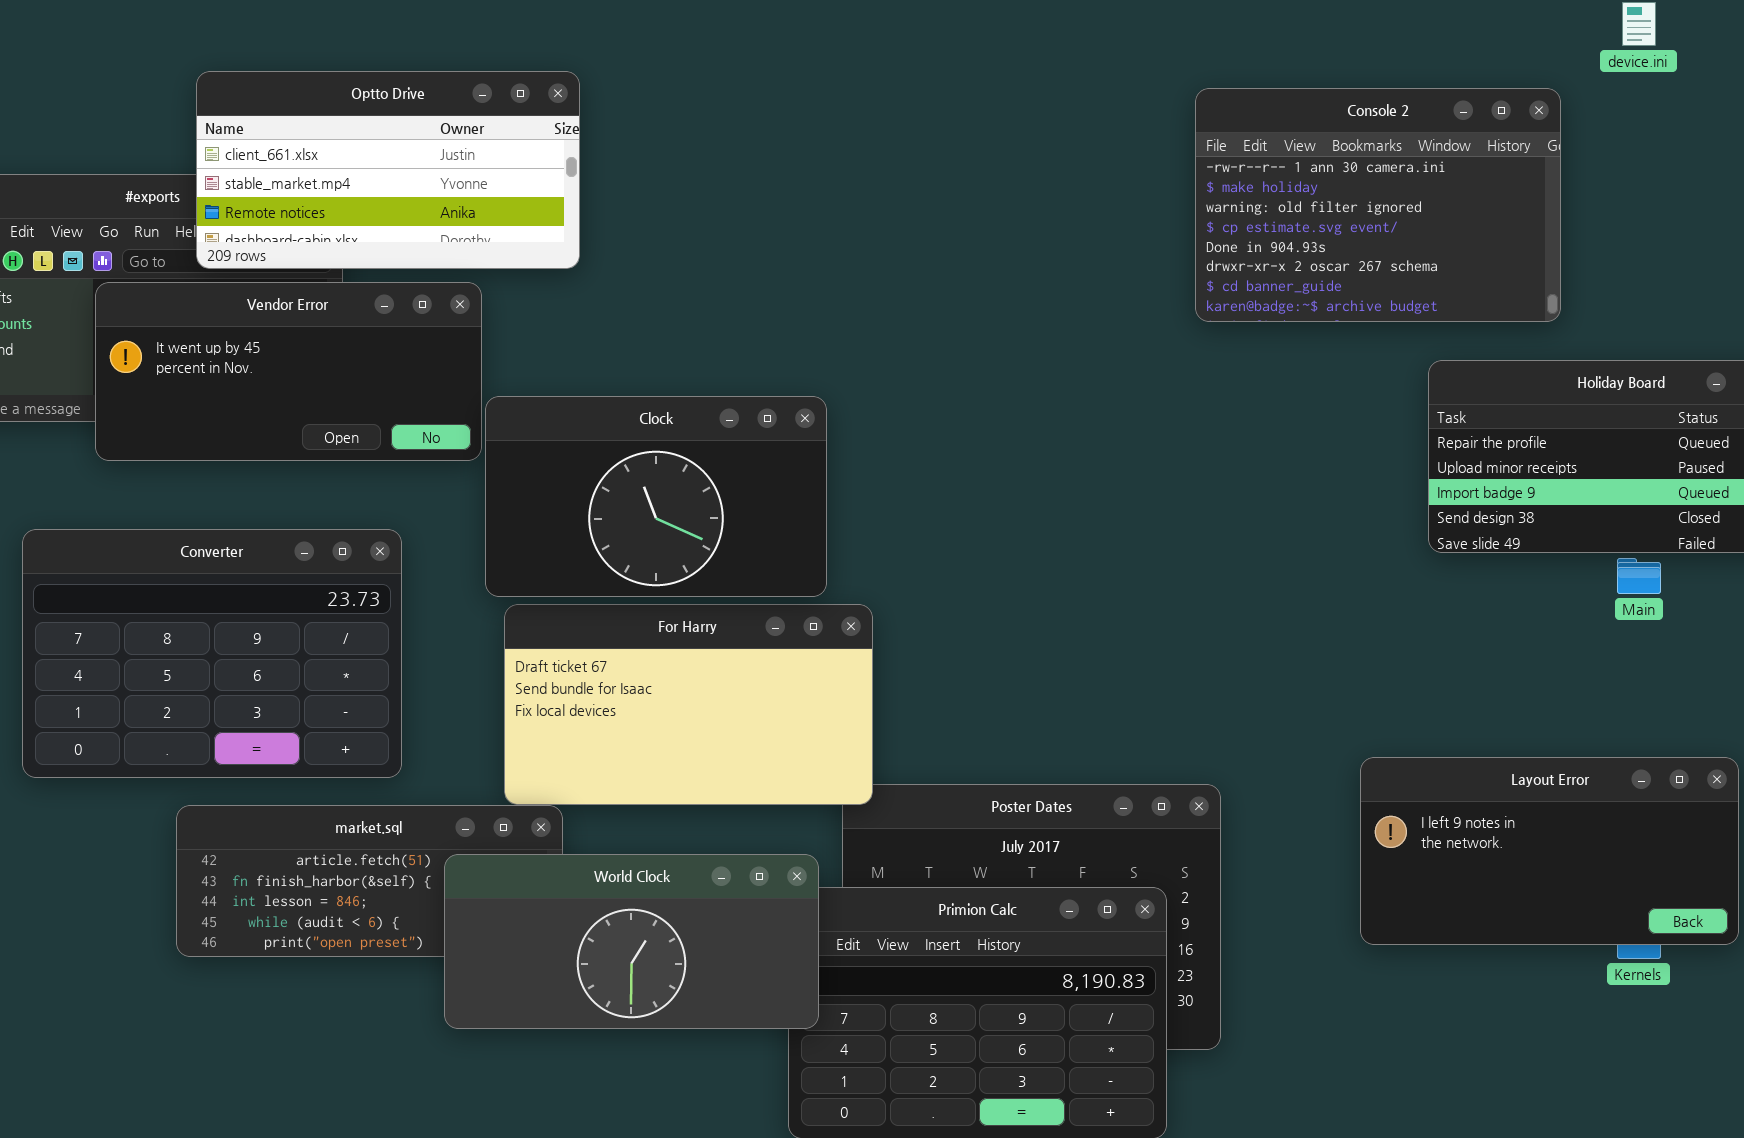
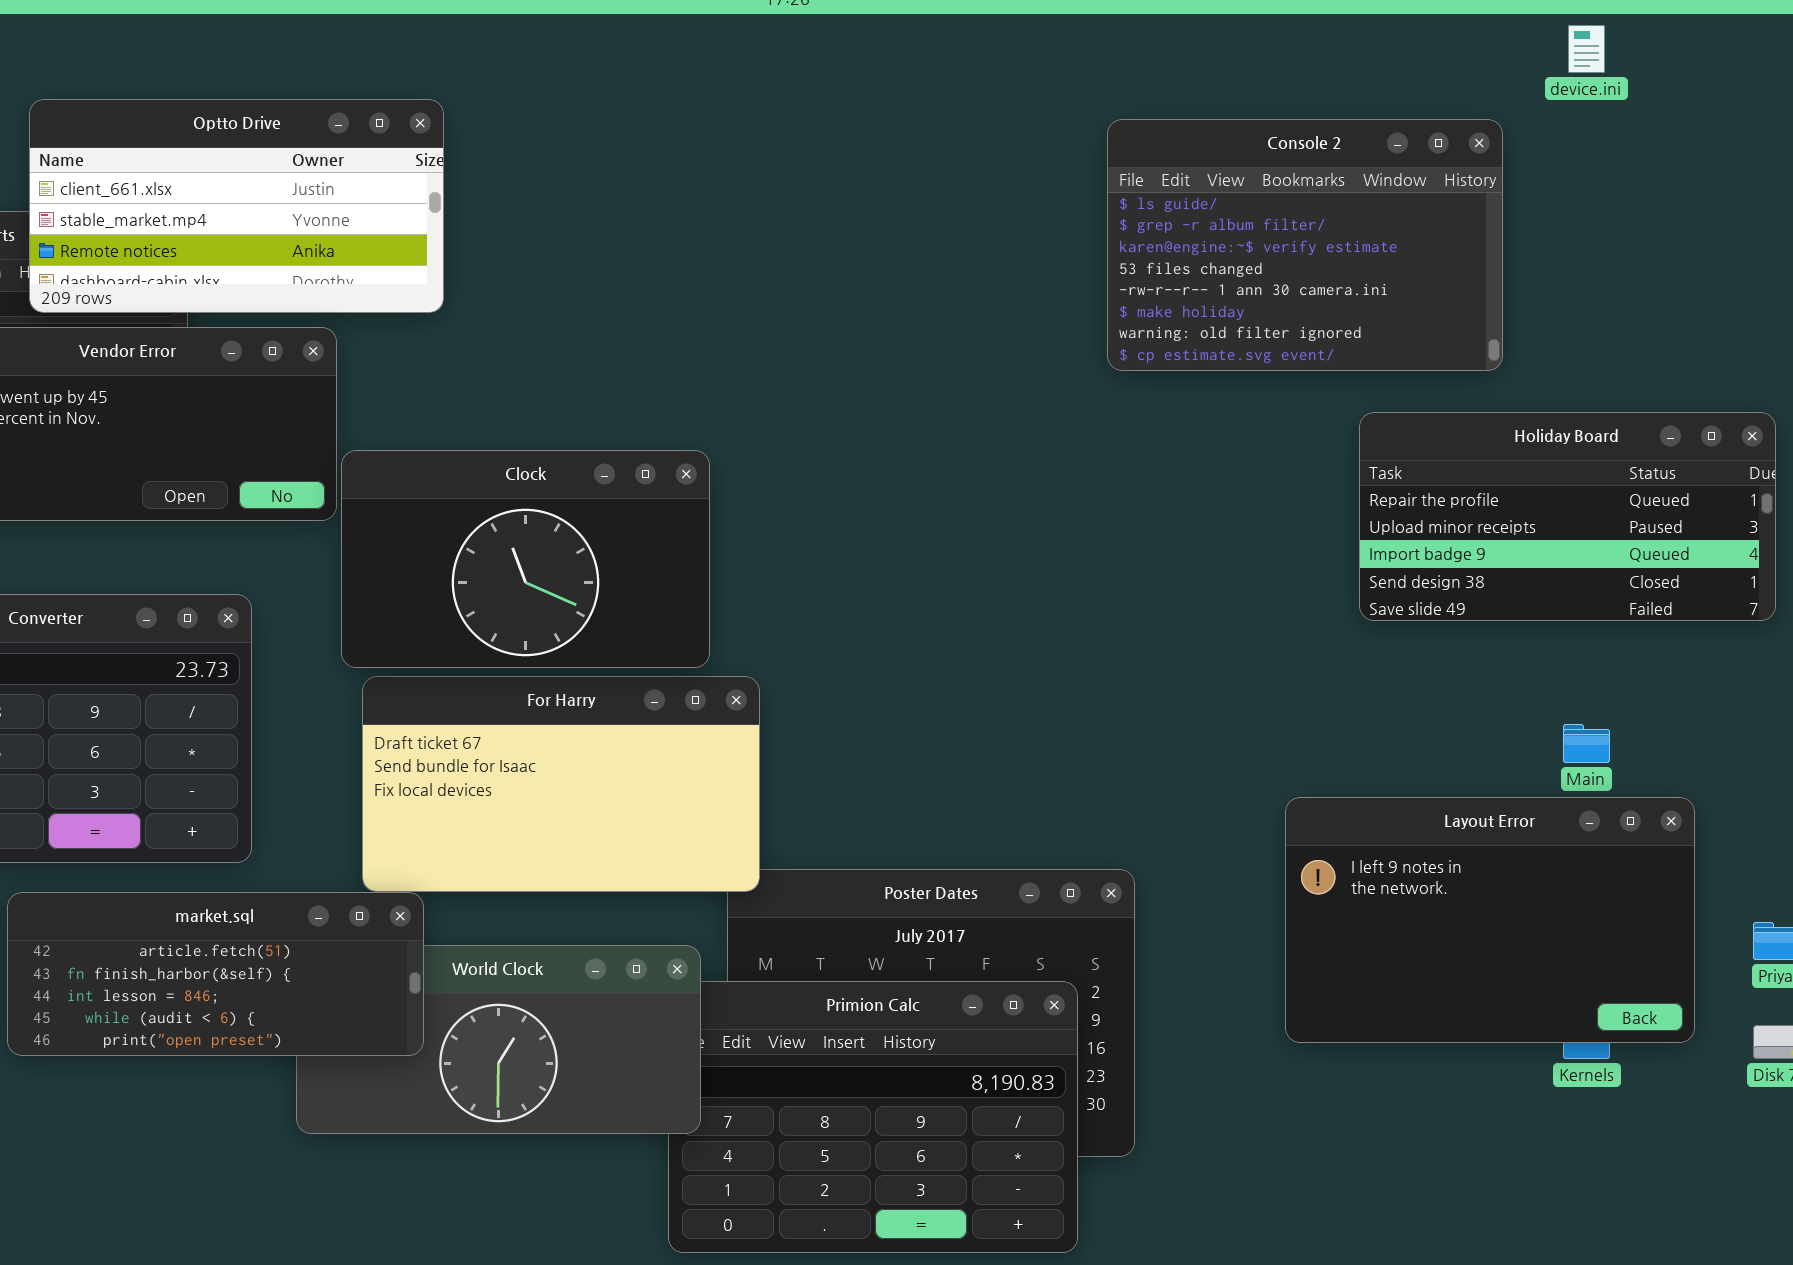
Console 2: [1195,88,1561,322] -> [1107,119,1503,371], scrolled up 4 rows
Main: [1617,558,1661,594] -> [1563,724,1610,763], moved
Layout Error: [1360,757,1739,945] -> [1285,797,1695,1043], resized
market.sql: [176,805,563,957] -> [7,892,424,1056], raised

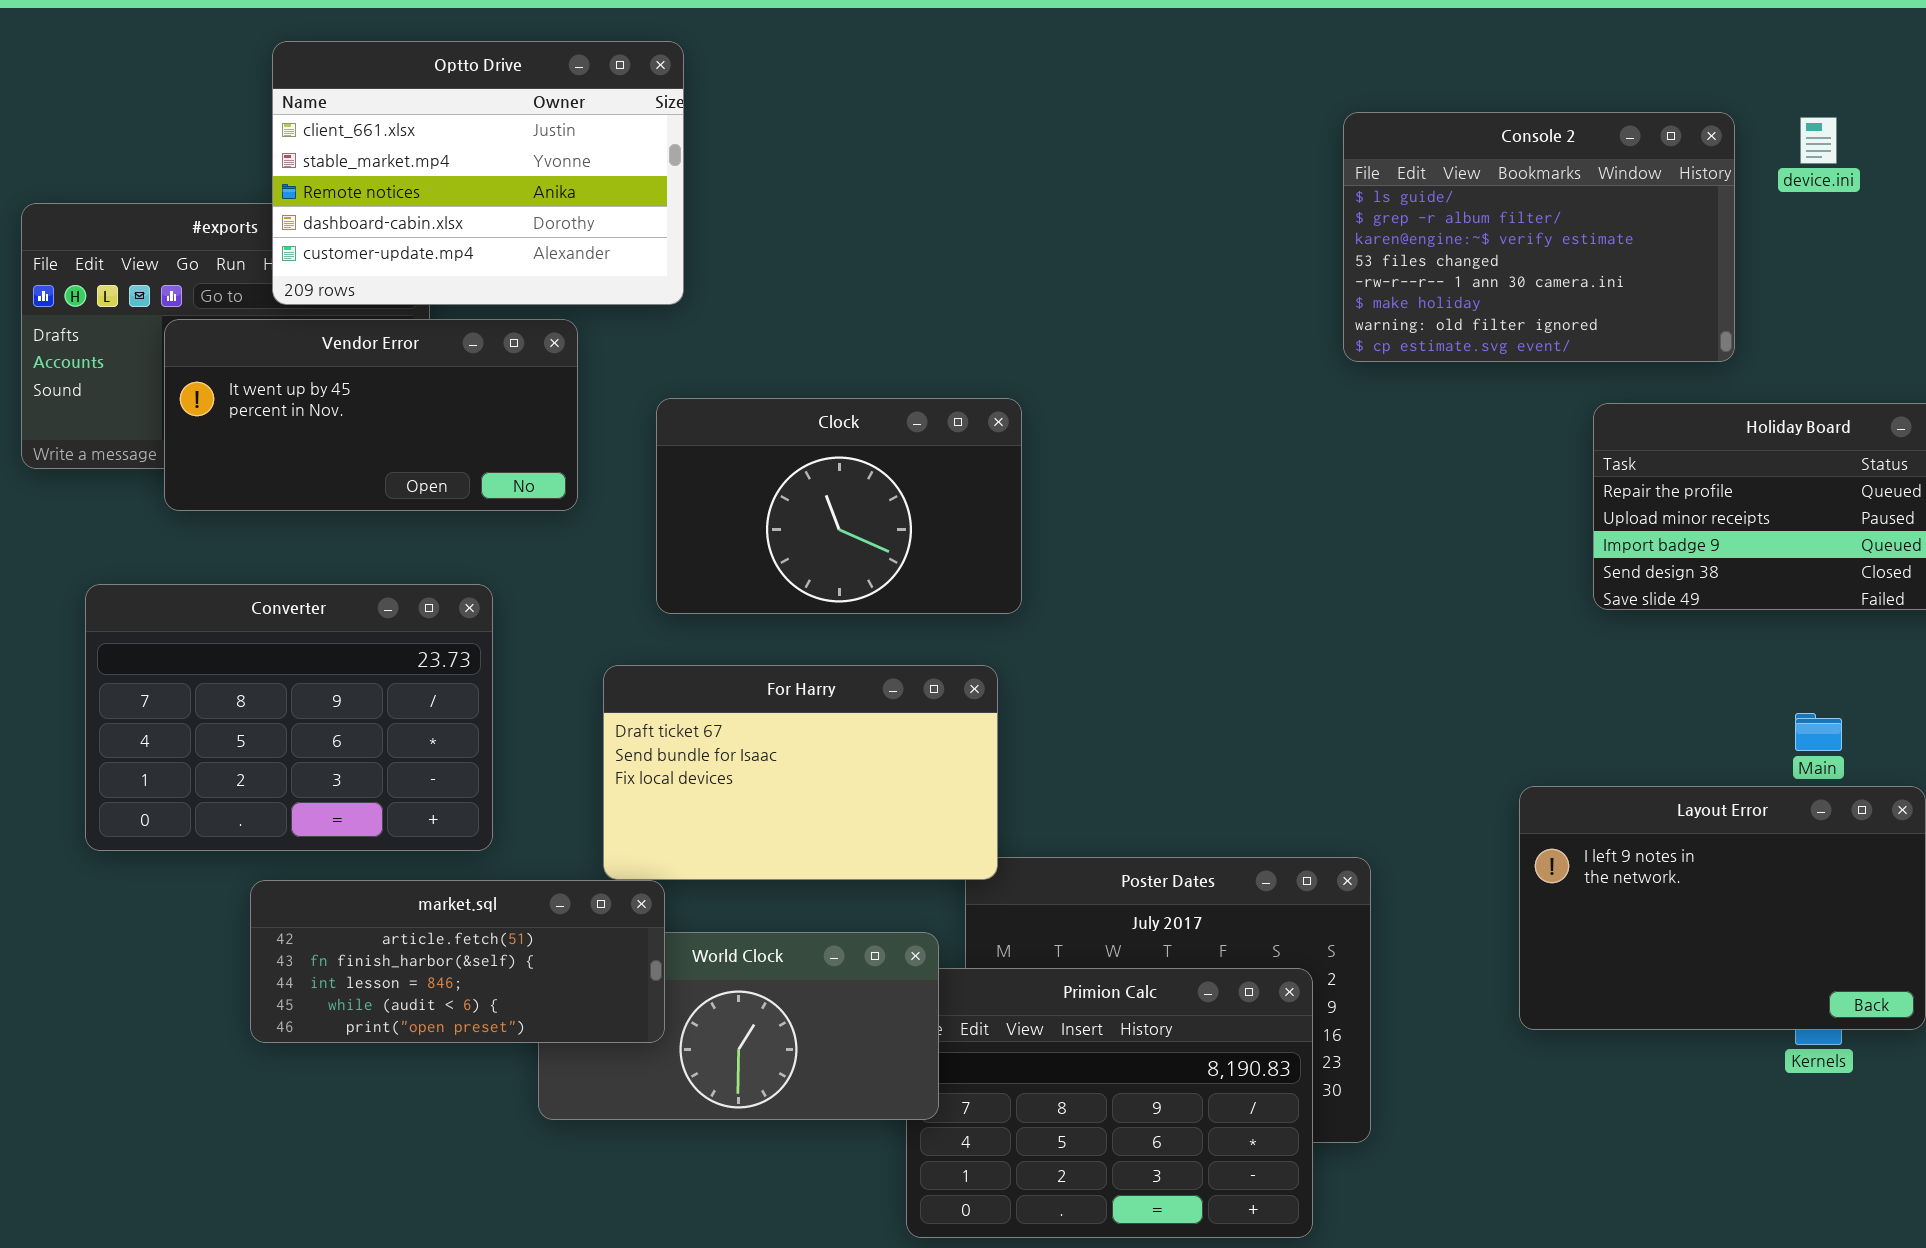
device.ini: [1568,25,1605,73] -> [1800,117,1837,164], moved
Optto Drive: [29,99,444,313] -> [272,41,684,305], resized
Clock: [341,450,710,668] -> [656,398,1022,614], moved

